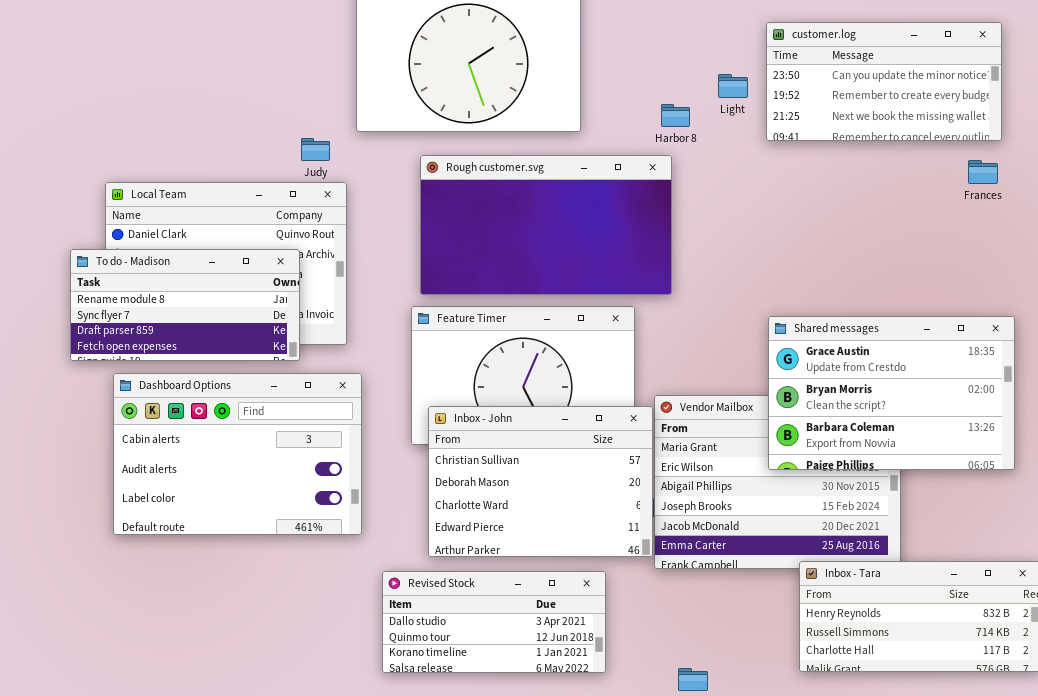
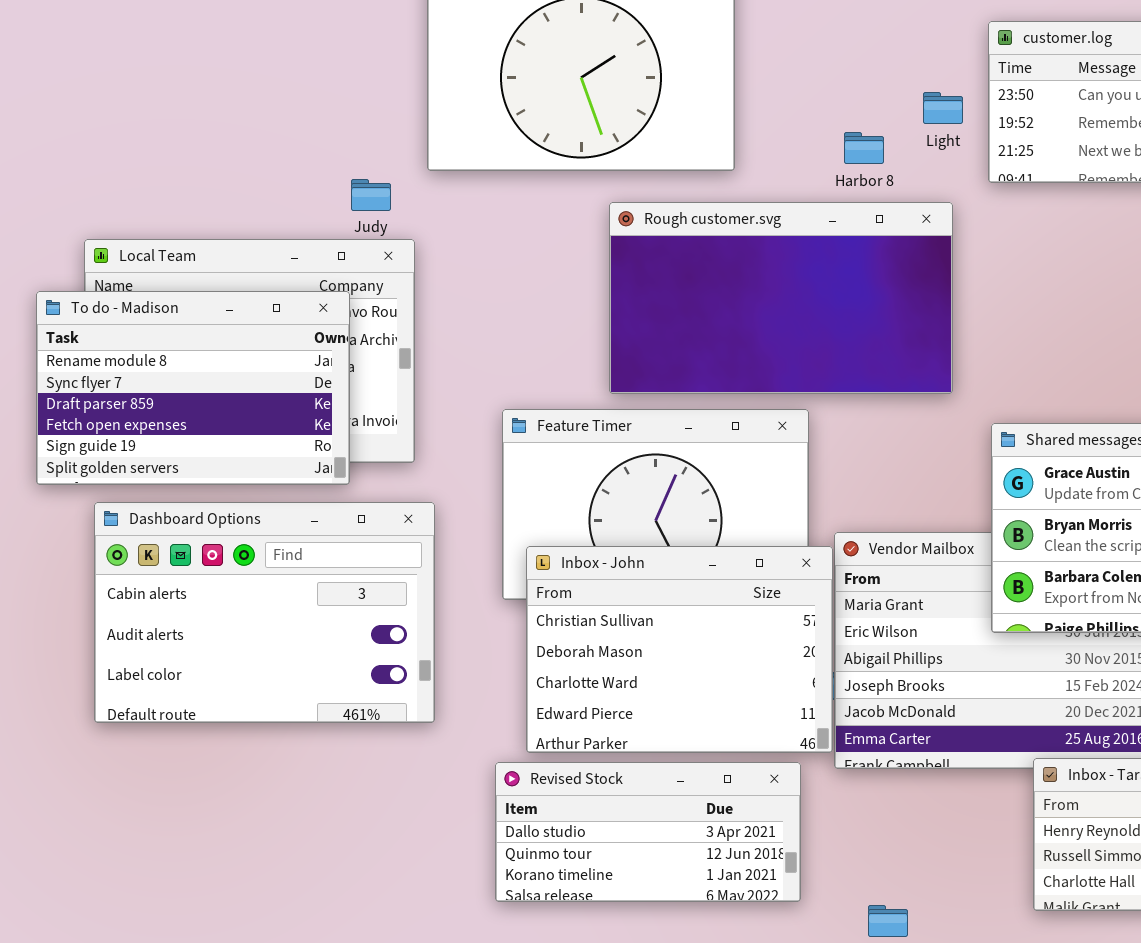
Rough customer.svg: [420,155,672,295] -> [609,202,953,394], moved
To do - Madison: [70,249,300,361] -> [36,291,350,485], resized
Revised Stock: [382,571,606,673] -> [495,762,801,902], moved

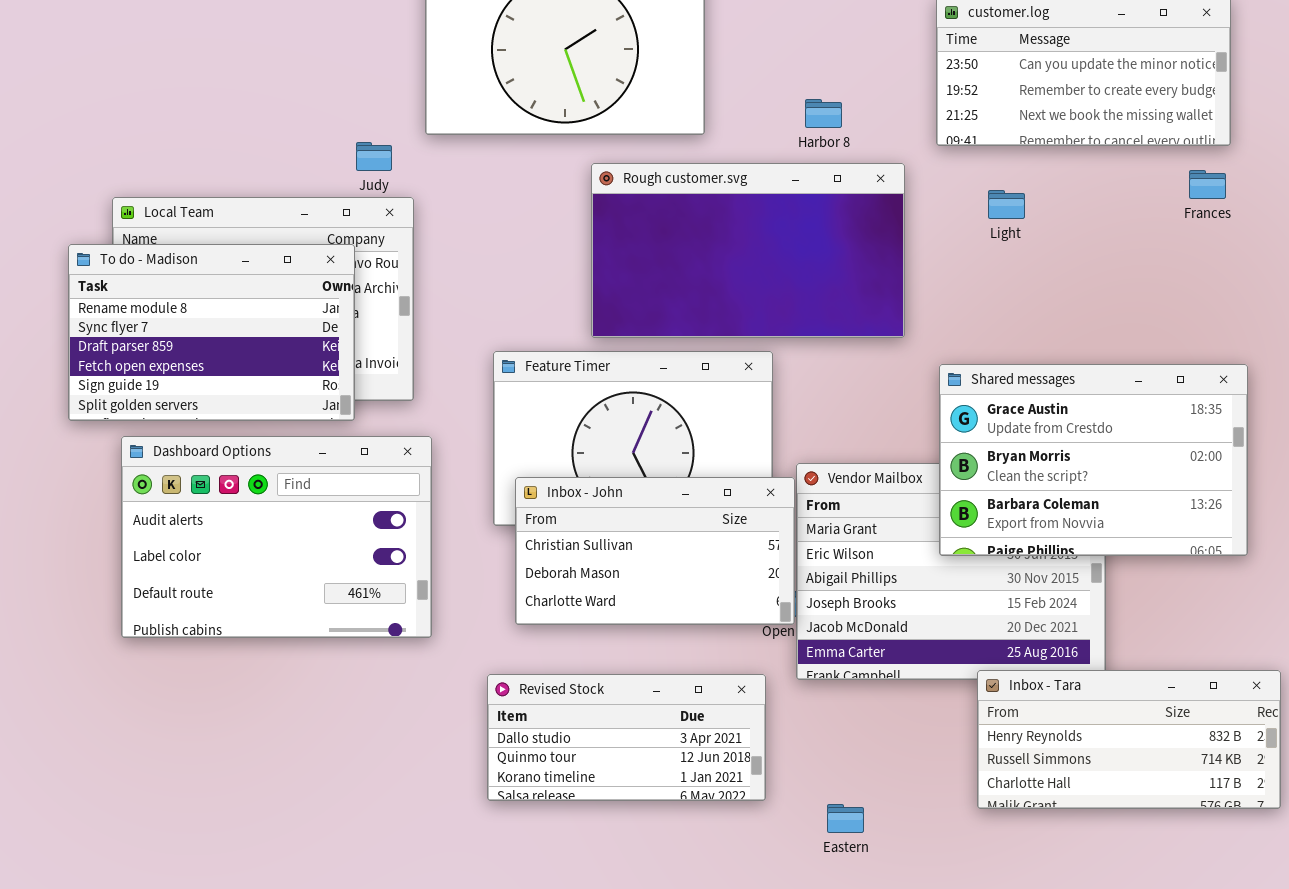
Light: [923,92,963,124] -> [988,190,1025,219], moved
Dashboard Options: [94,502,435,723] -> [121,436,432,638], scrolled down 1 row
Inbox - John: [526,546,833,753] -> [515,477,795,625], resized

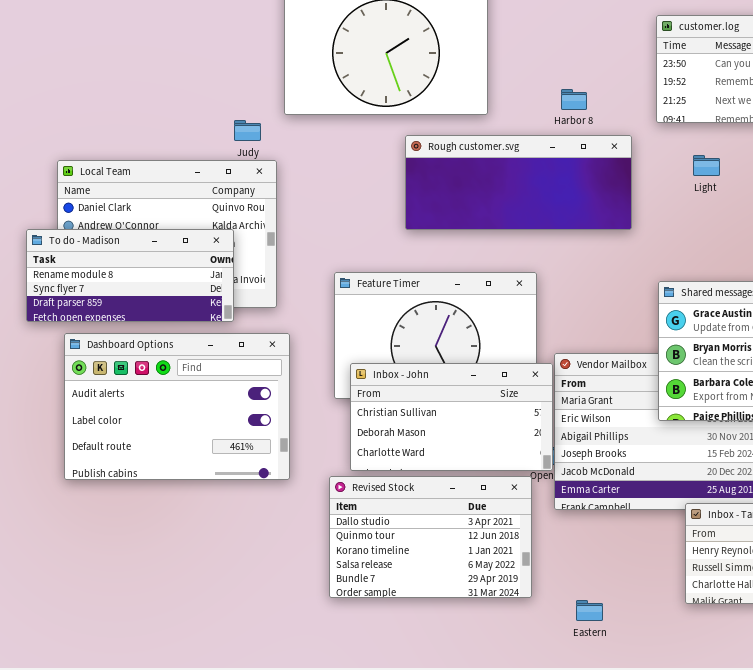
Rough customer.svg: [591,163,905,338] -> [405,135,632,230], resized
To do - Madison: [68,244,355,421] -> [26,229,234,322], resized
Revised Stock: [487,674,766,801] -> [329,476,532,598], resized

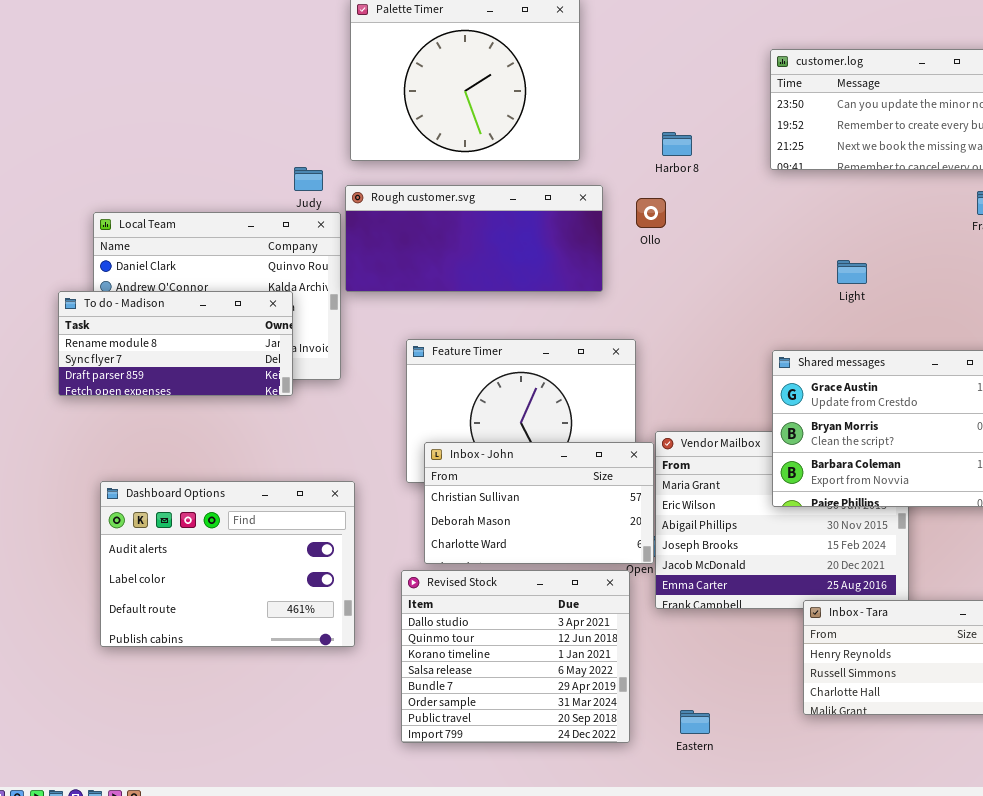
Rough customer.svg: [405,135,632,230] -> [345,185,603,292], moved
Light: [693,155,720,176] -> [837,260,867,284], moved
Dashboard Options: [64,333,290,480] -> [100,481,355,647], moved
Revised Stock: [329,476,532,598] -> [401,570,630,743], resized

